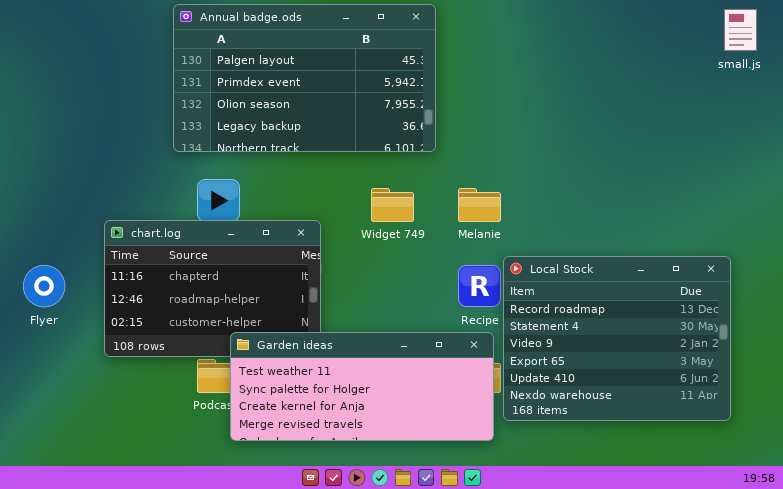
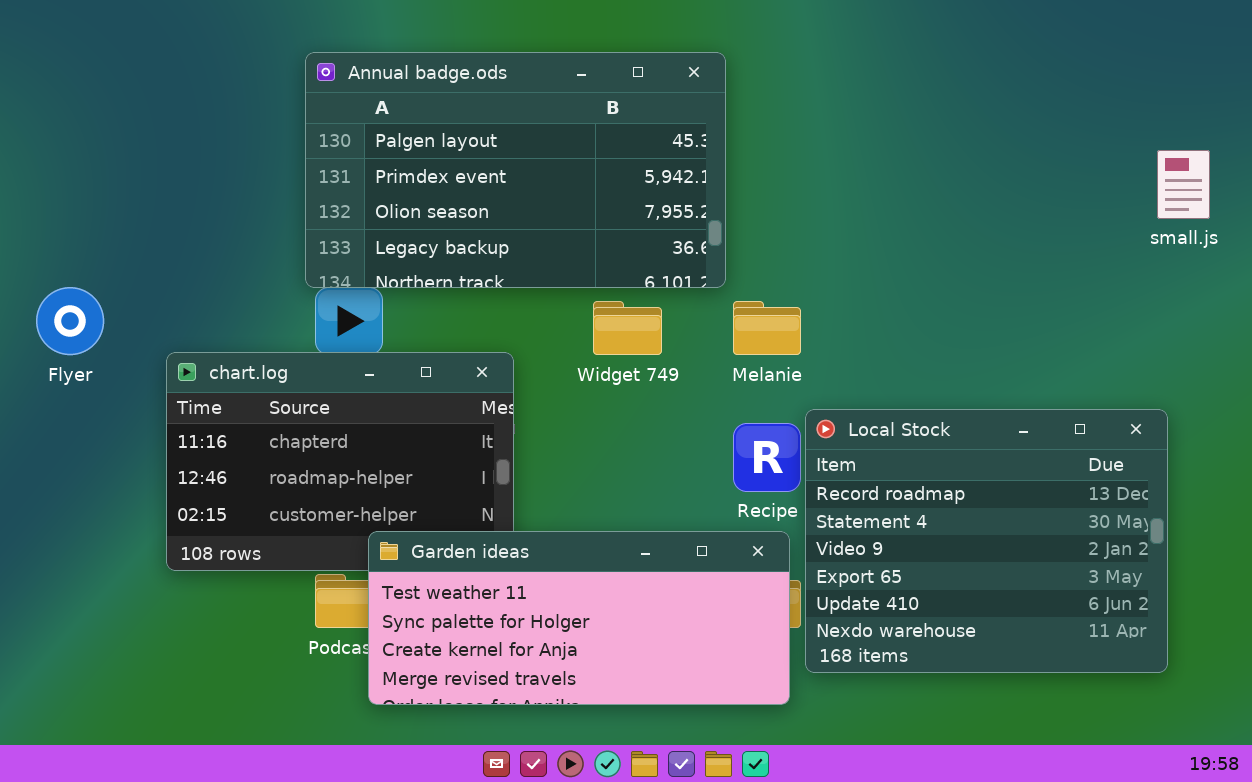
Annual badge.ods: [173,4,436,152] -> [305,52,726,288], moved
small.js: [724,9,757,51] -> [1157,150,1210,219], moved
Flyer: [23,265,65,307] -> [36,287,104,355], moved

